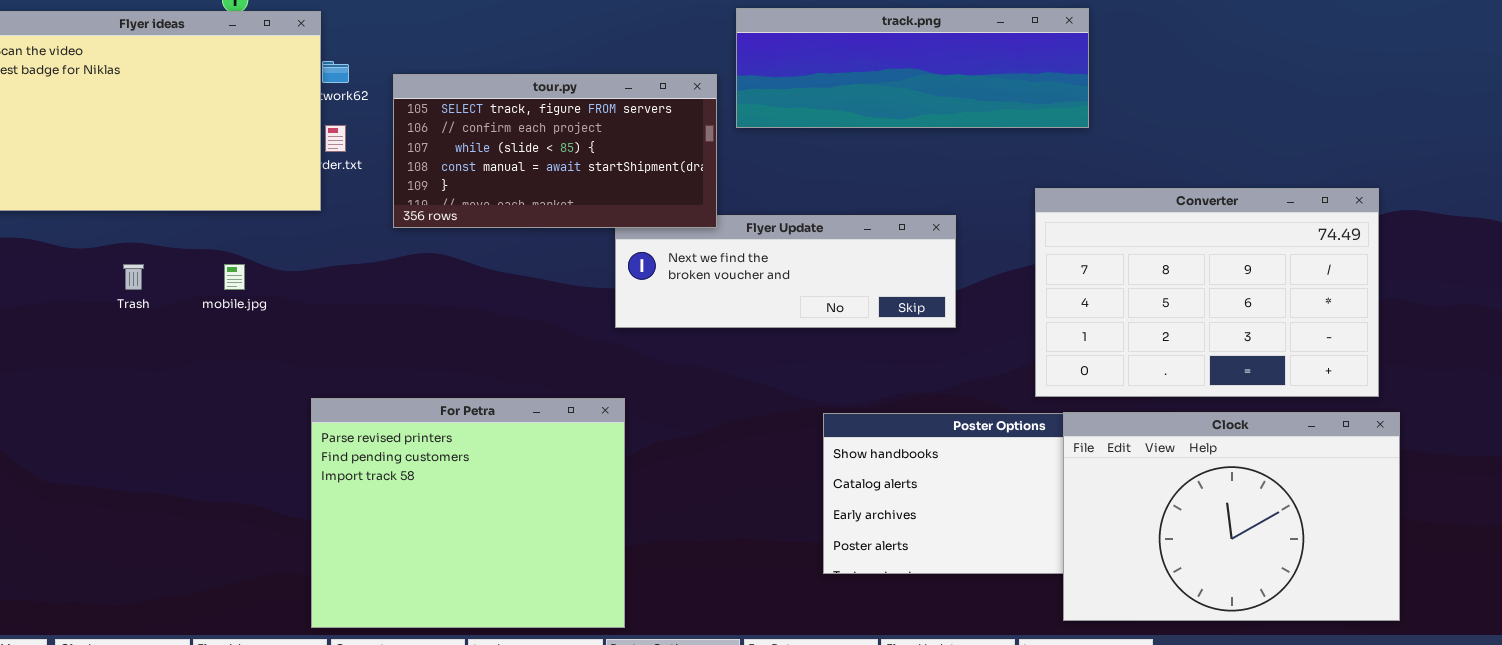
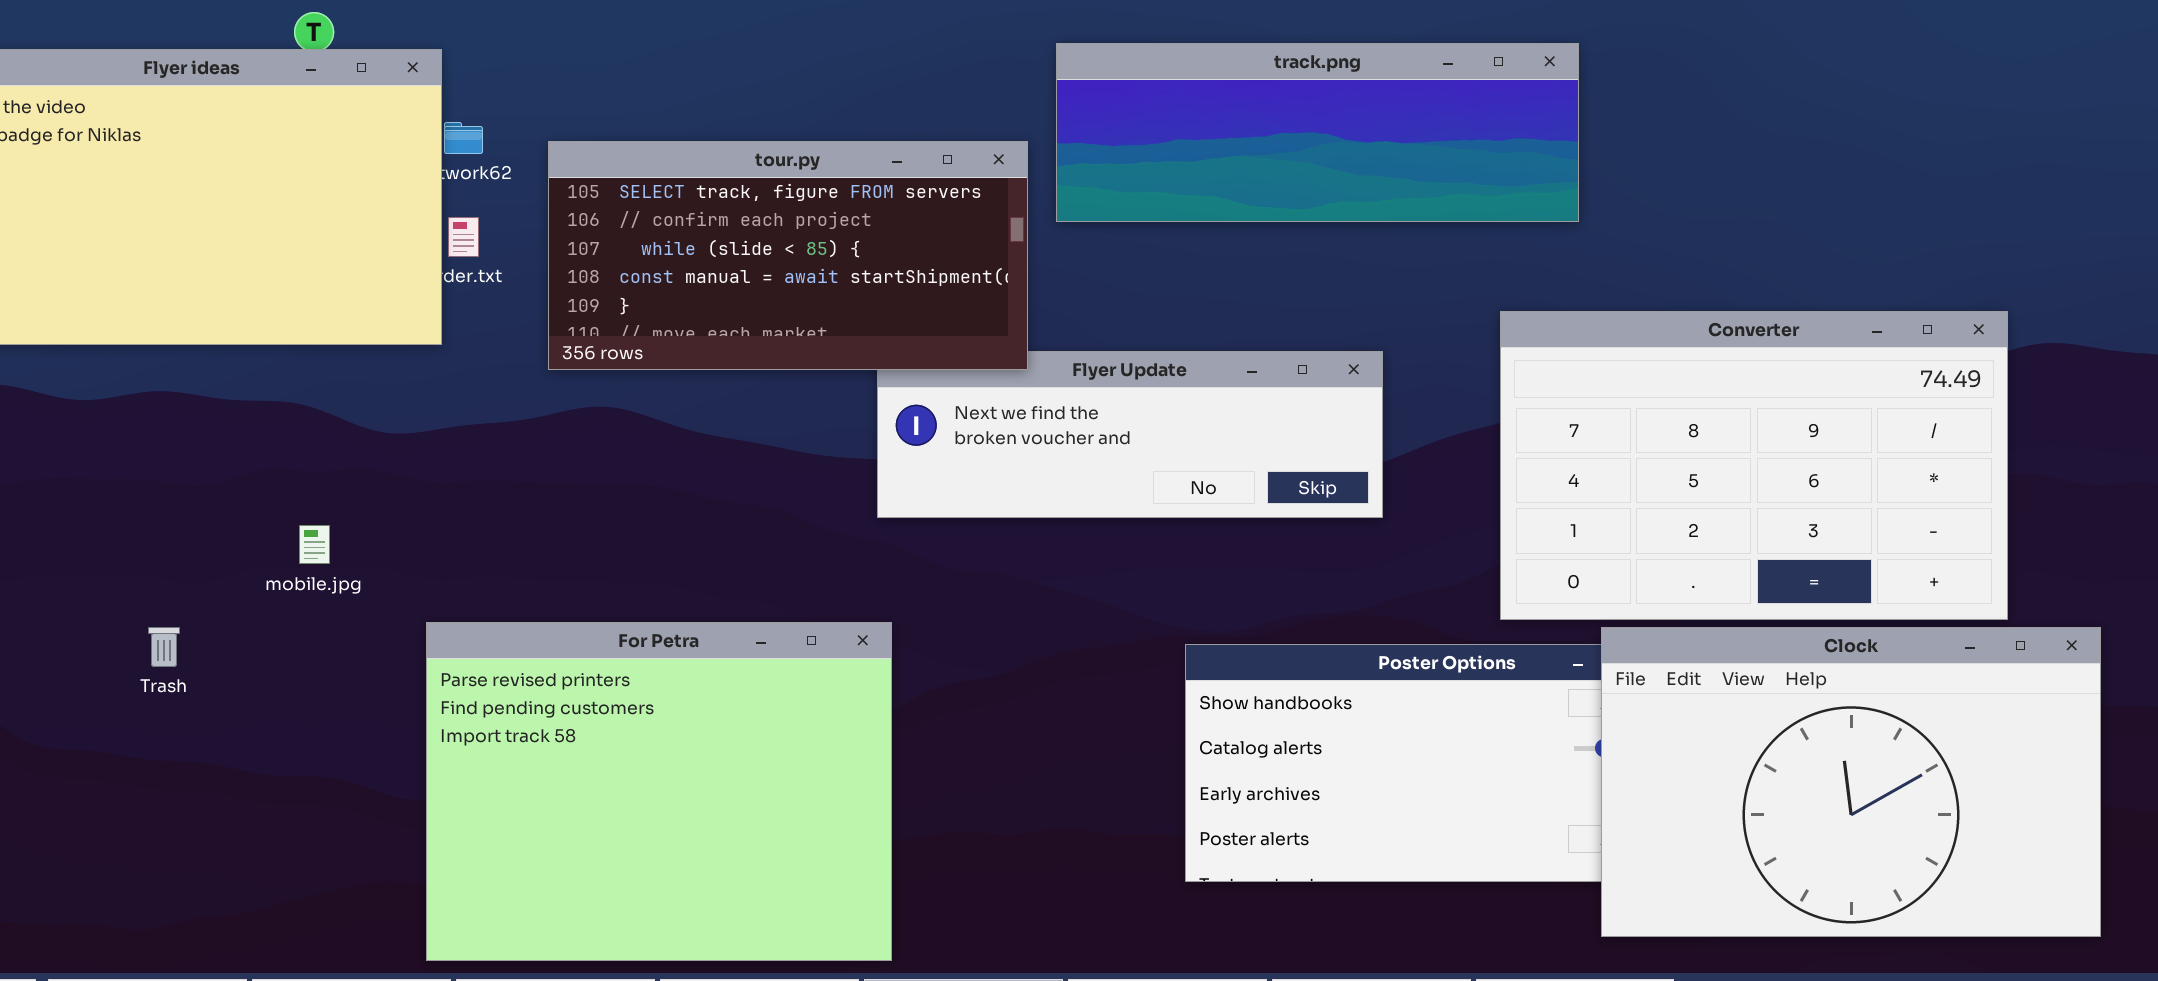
Trash: [123,264,144,290] -> [148,627,180,667], moved
mobile.jpg: [224,264,245,290] -> [299,525,330,564], moved
Clock: [1063,412,1400,621] -> [1601,627,2101,937], moved

